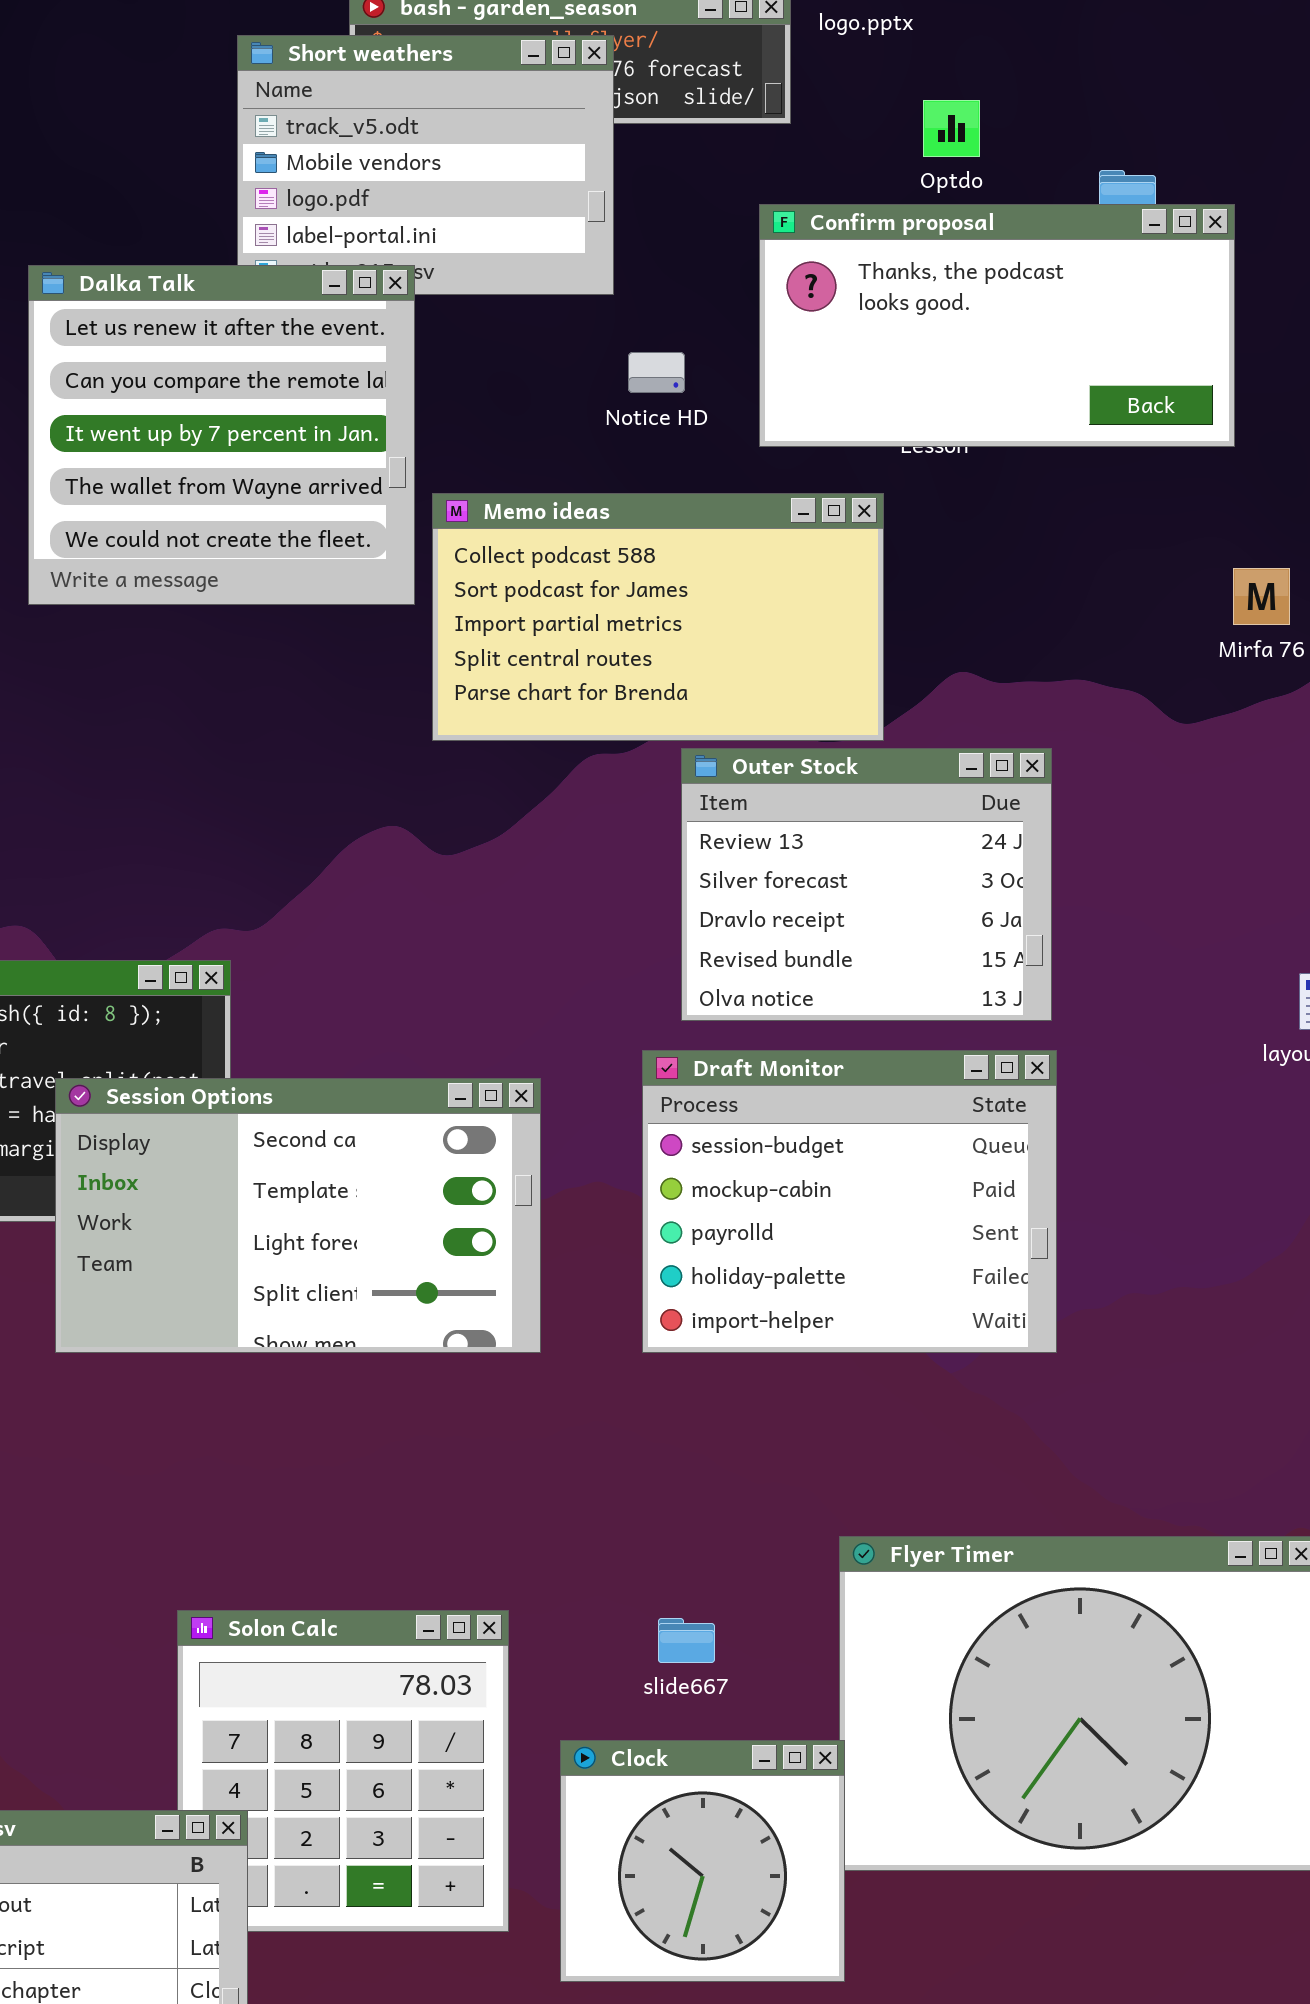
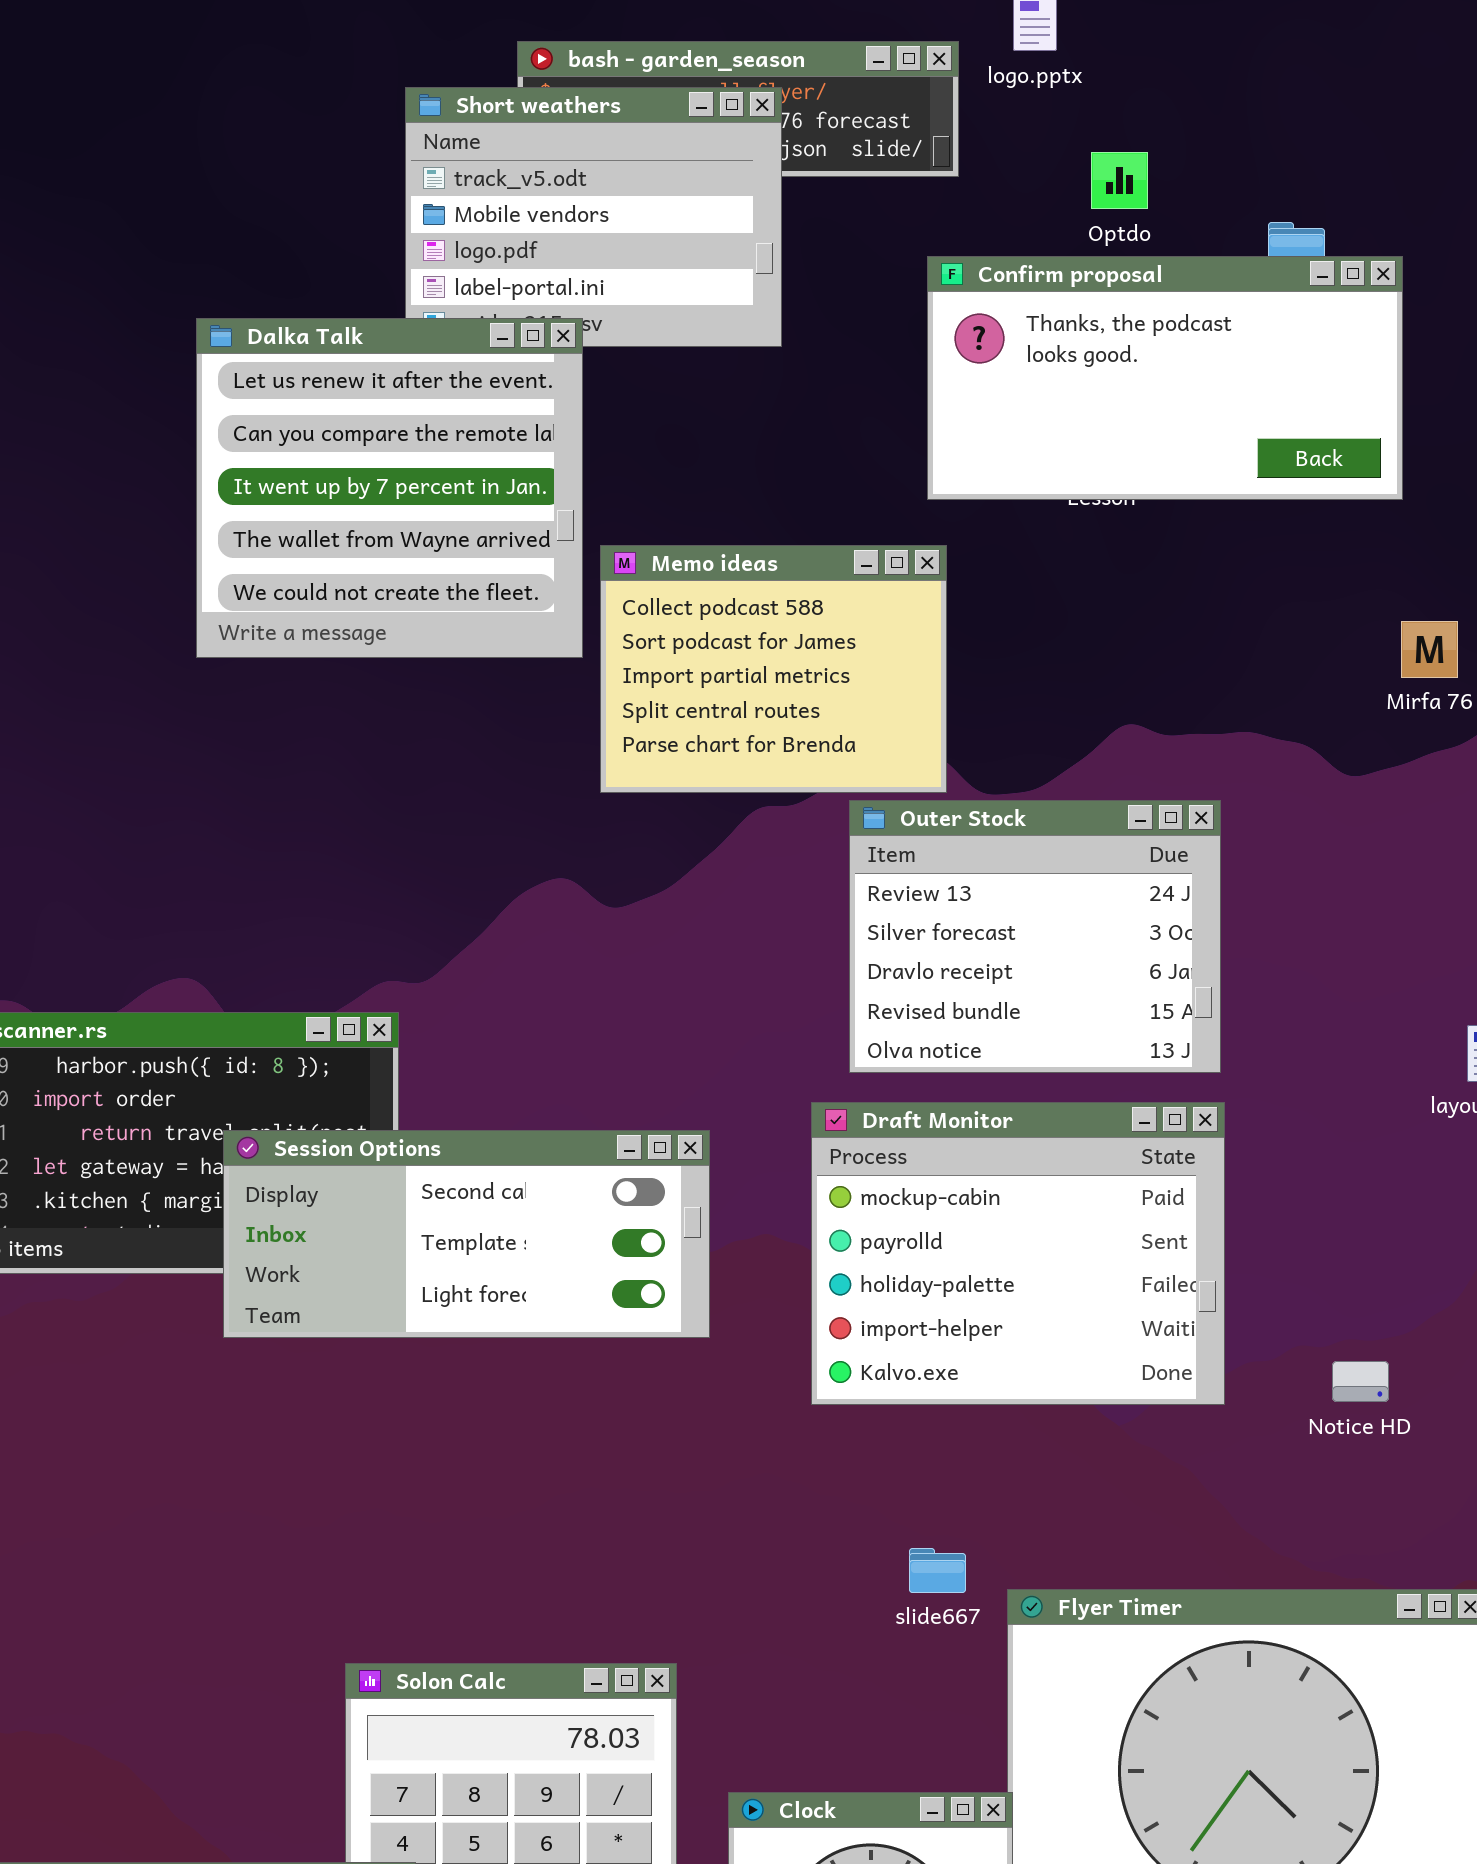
Notice HD: [628,352,685,393] -> [1332,1361,1389,1402], moved
Memo ideas: [432,493,884,741] -> [600,545,947,793], resized
Draft Monitor: [642,1050,1057,1353] -> [811,1102,1225,1405], scrolled down 1 row
Session Options: [55,1078,541,1353] -> [223,1130,710,1338], resized
slide667: [658,1618,715,1663] -> [909,1548,966,1593], moved

